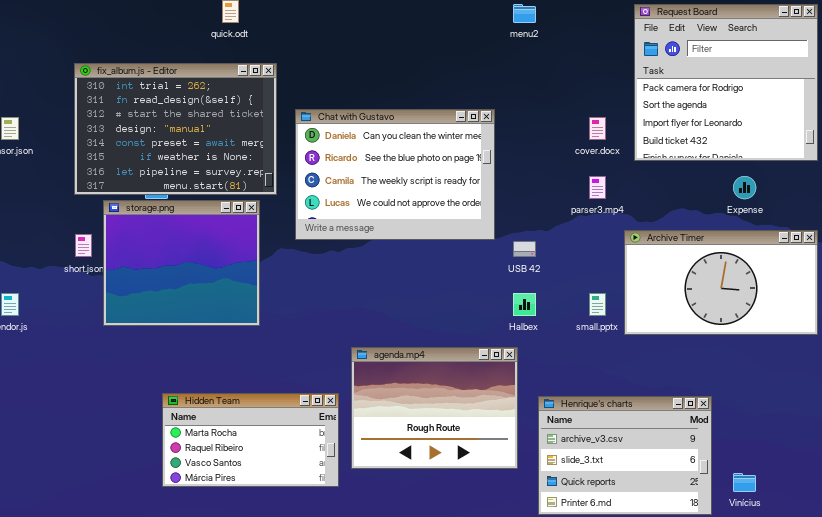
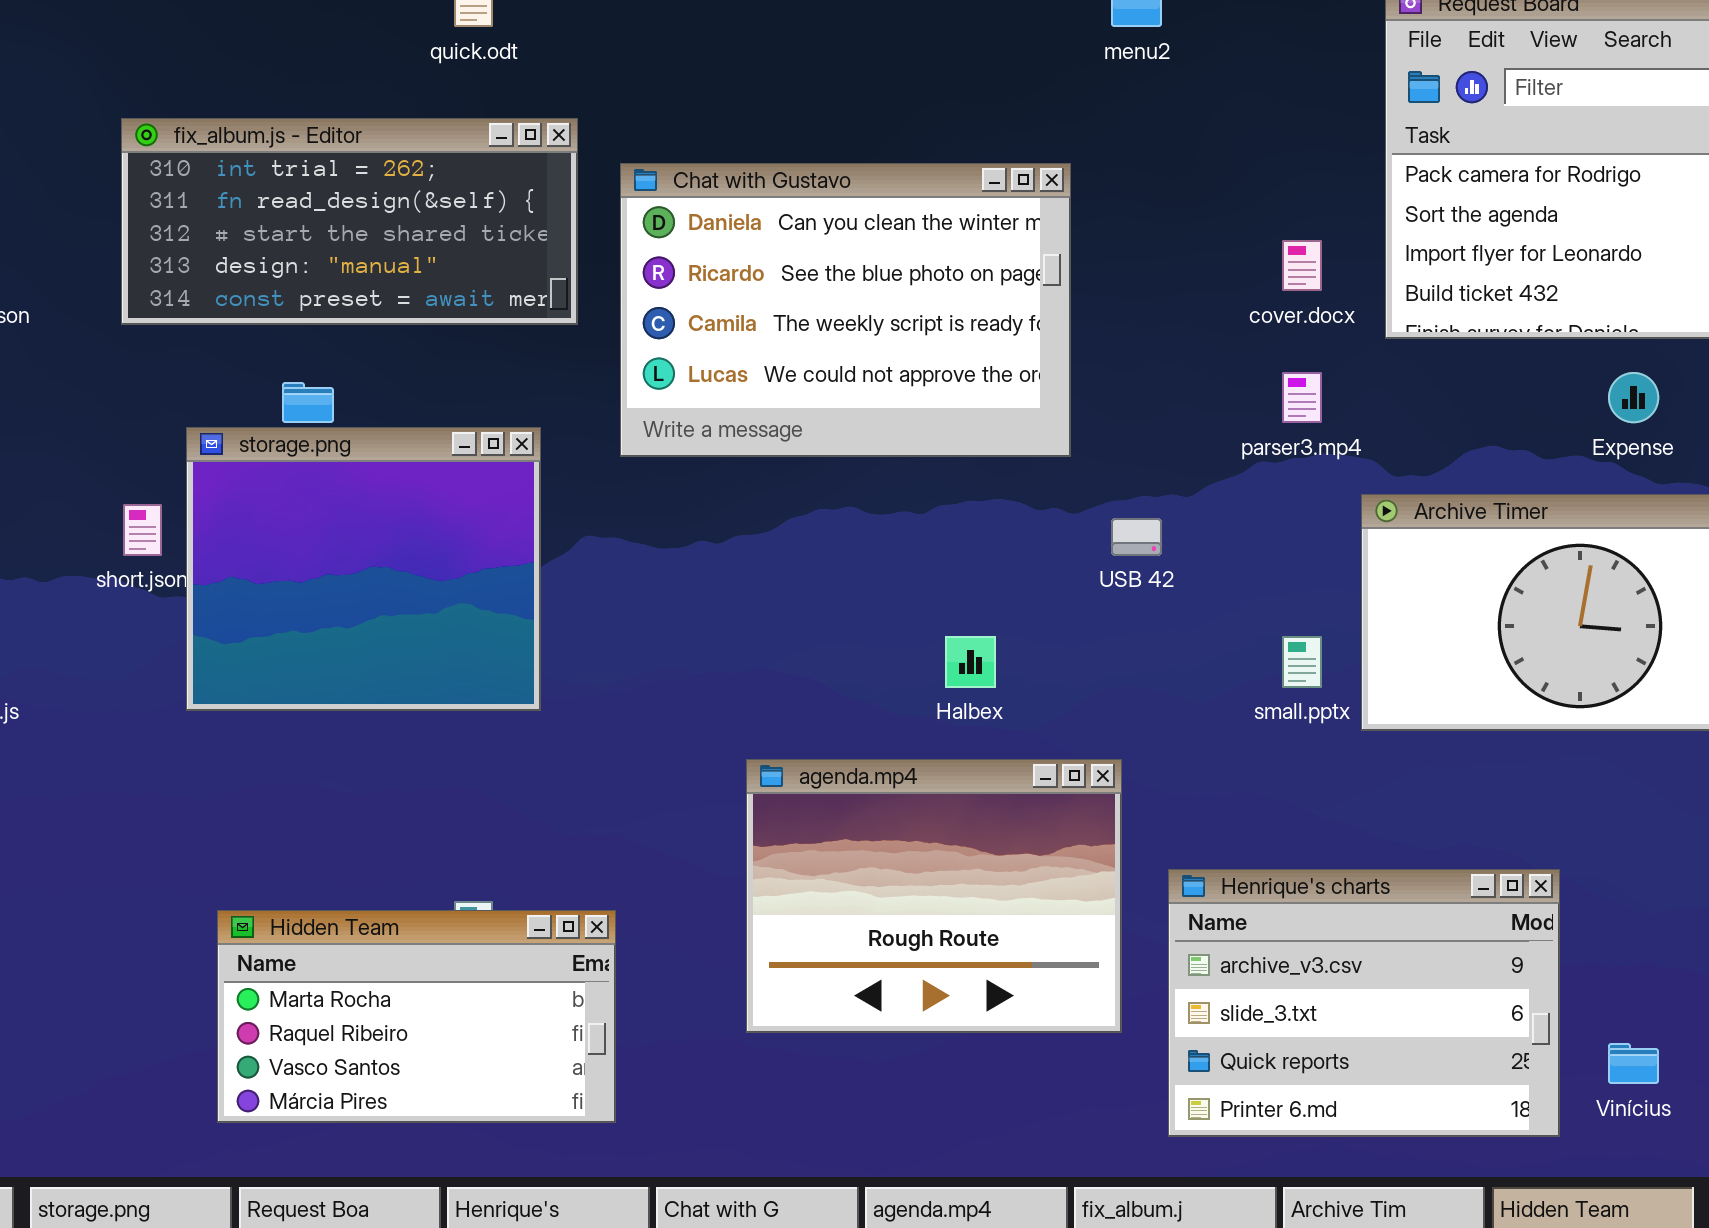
fix_album.js - Editor: [74,63,277,195] -> [121,118,578,325], resized
Chat with Gustavo: [295,109,495,240] -> [620,163,1071,457], moved
Halbex: [513,293,536,316] -> [945,636,996,688], moved
Hidden Team: [162,393,339,487] -> [217,910,616,1123], moved

